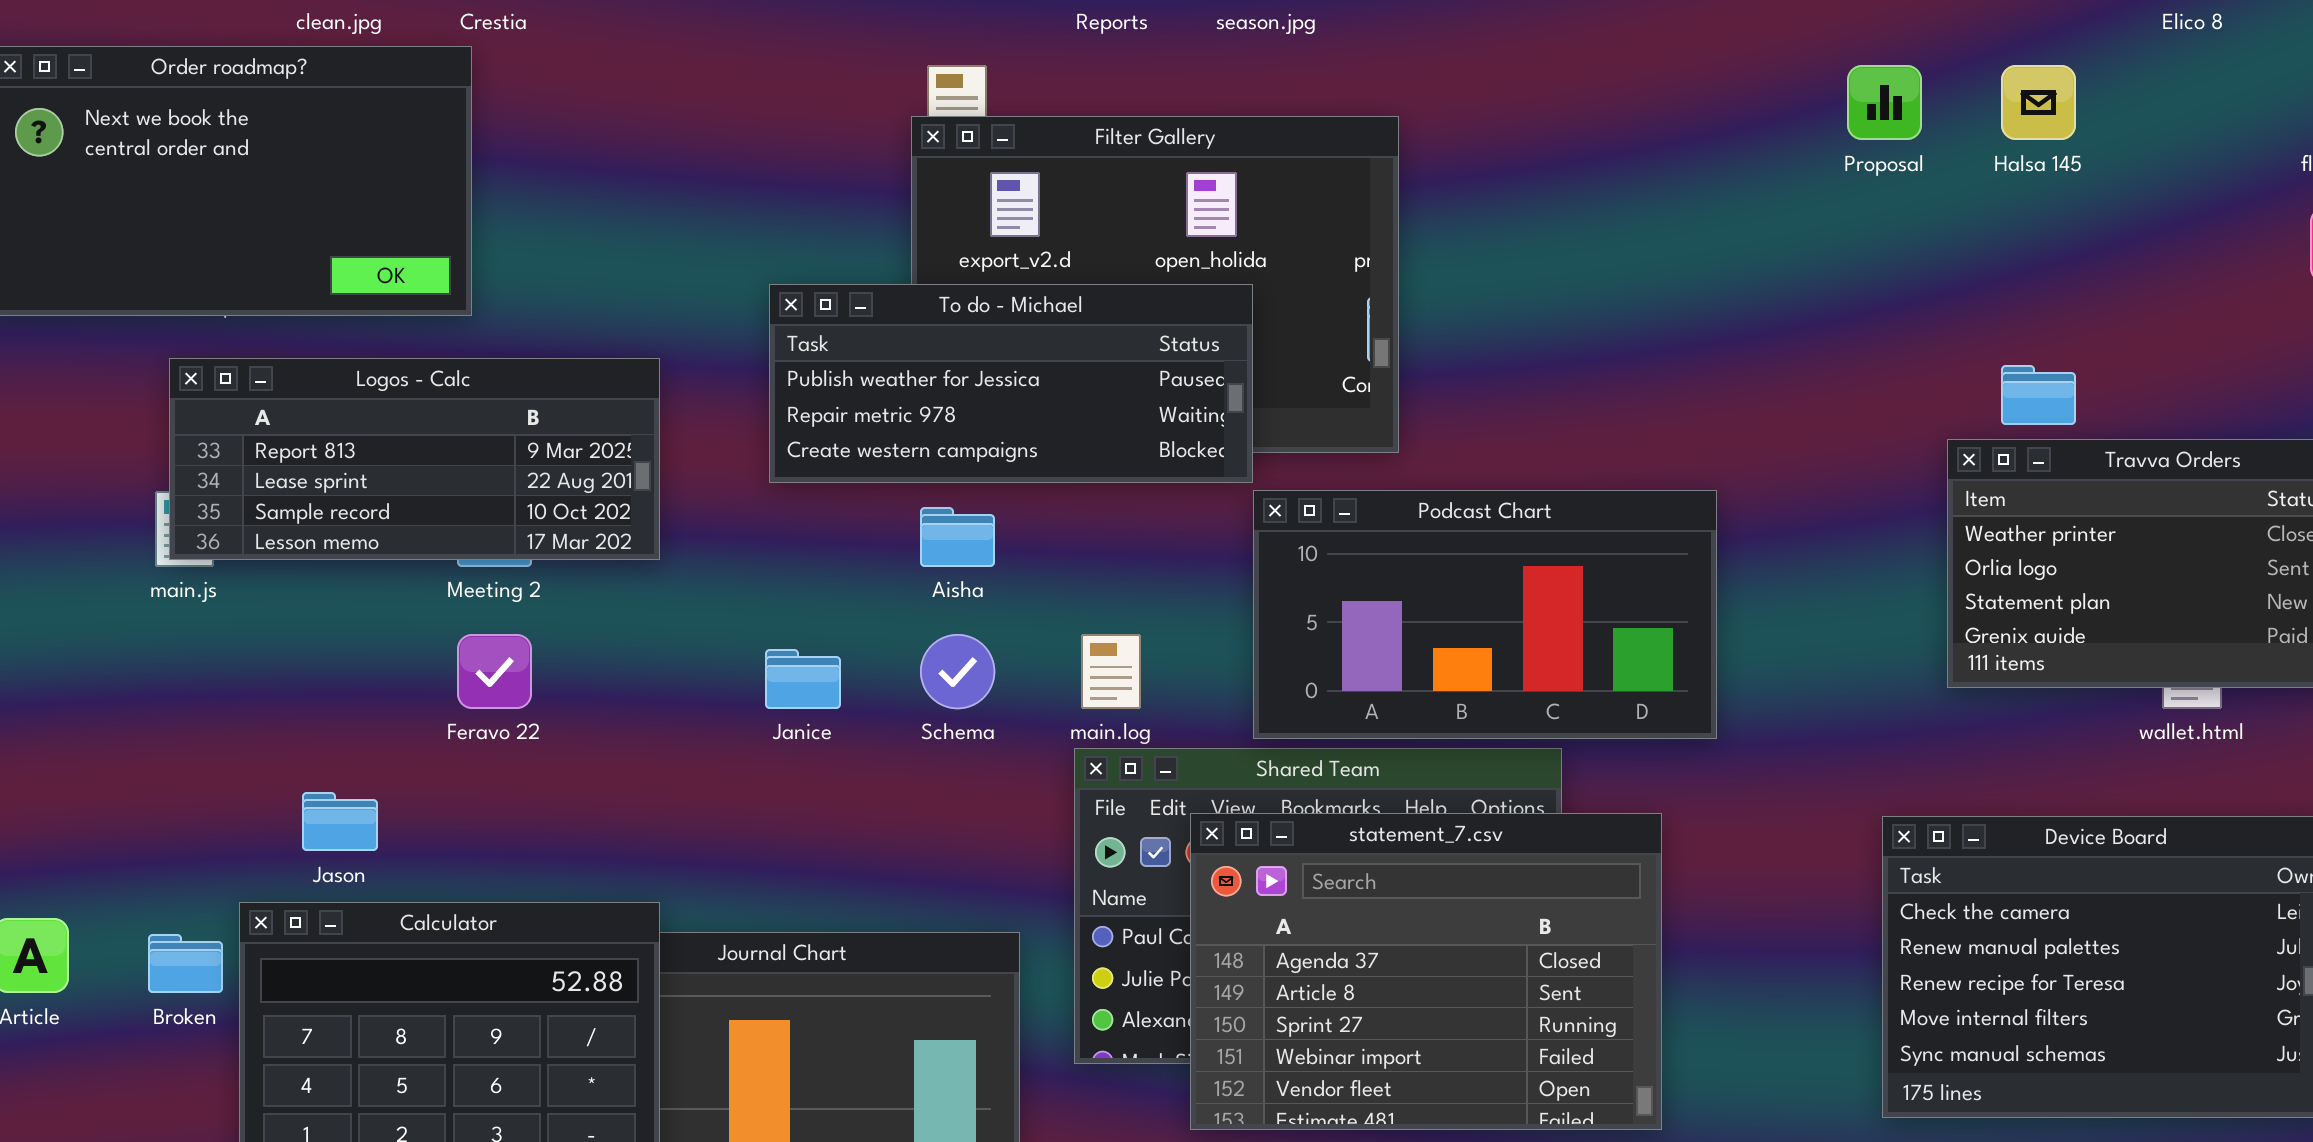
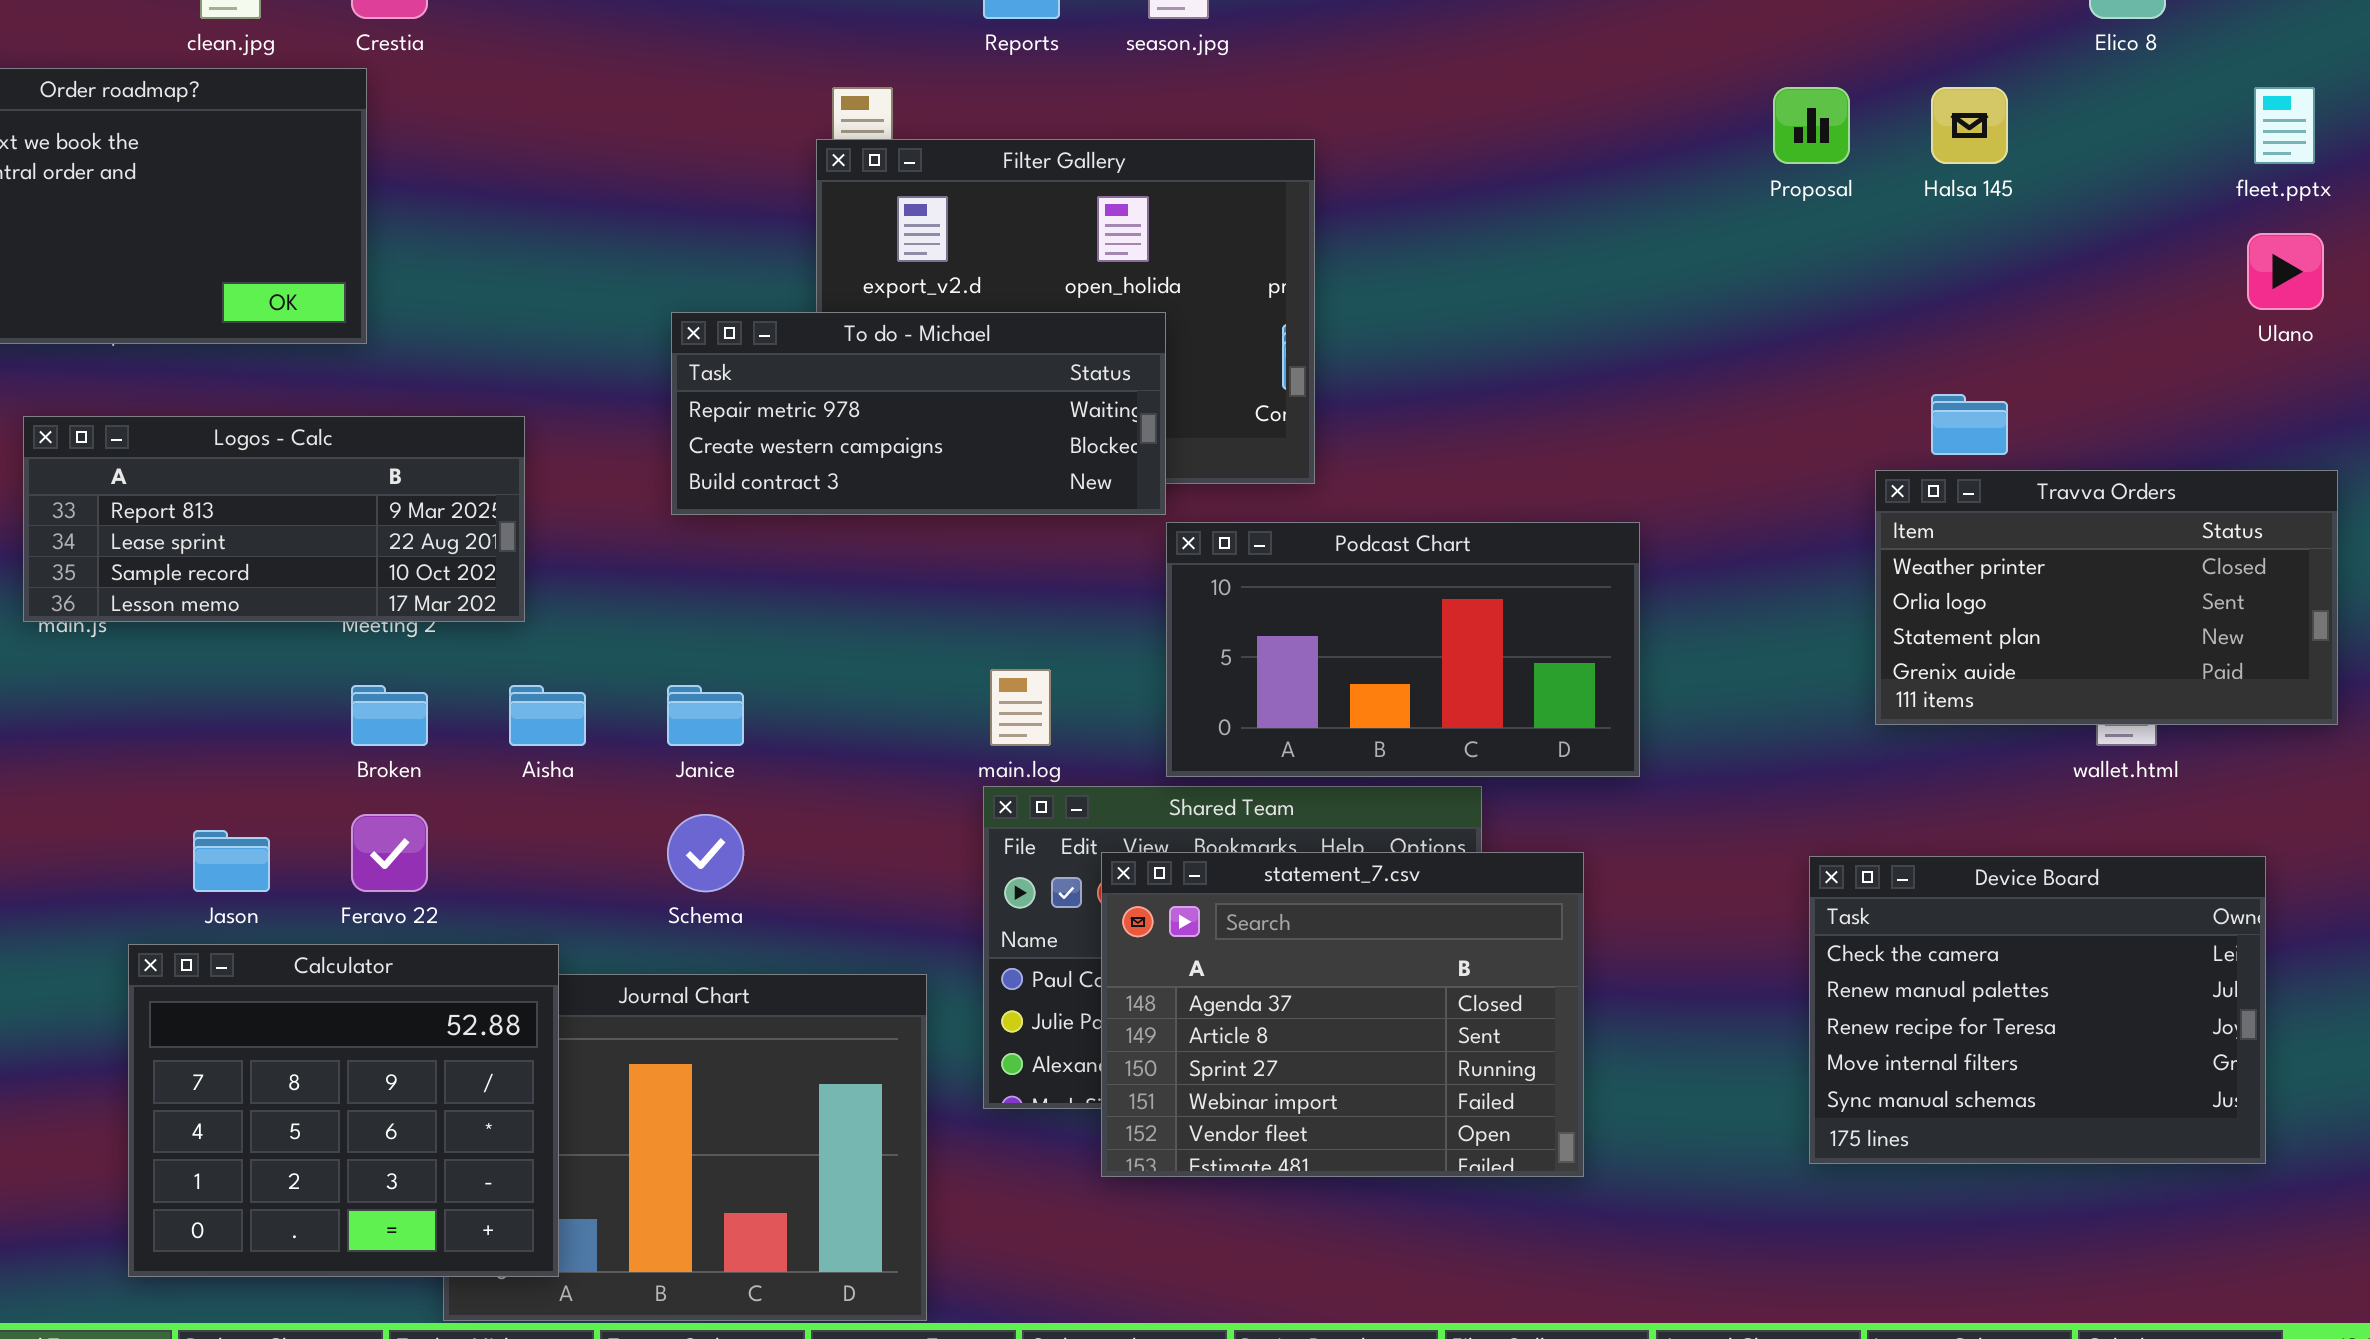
To do - Michael: [769,284,1253,483] -> [671,312,1166,515], scrolled down 1 row
Logos - Calc: [169,358,660,560] -> [23,416,525,622], moved
Aisha: [920,507,995,567] -> [509,685,586,746], moved
Feravo 22: [457,634,532,709] -> [351,814,428,892], moved
Schema: [920,634,995,709] -> [667,814,744,892], moved
Broken: [148,934,223,993] -> [351,685,428,746], moved

